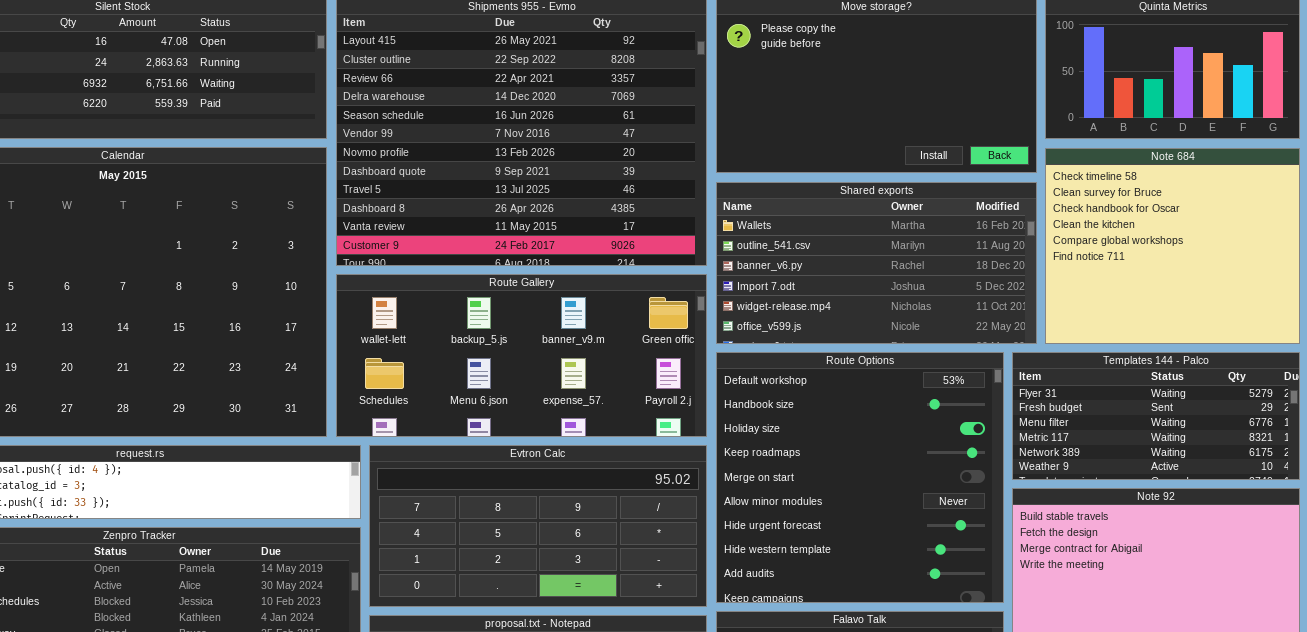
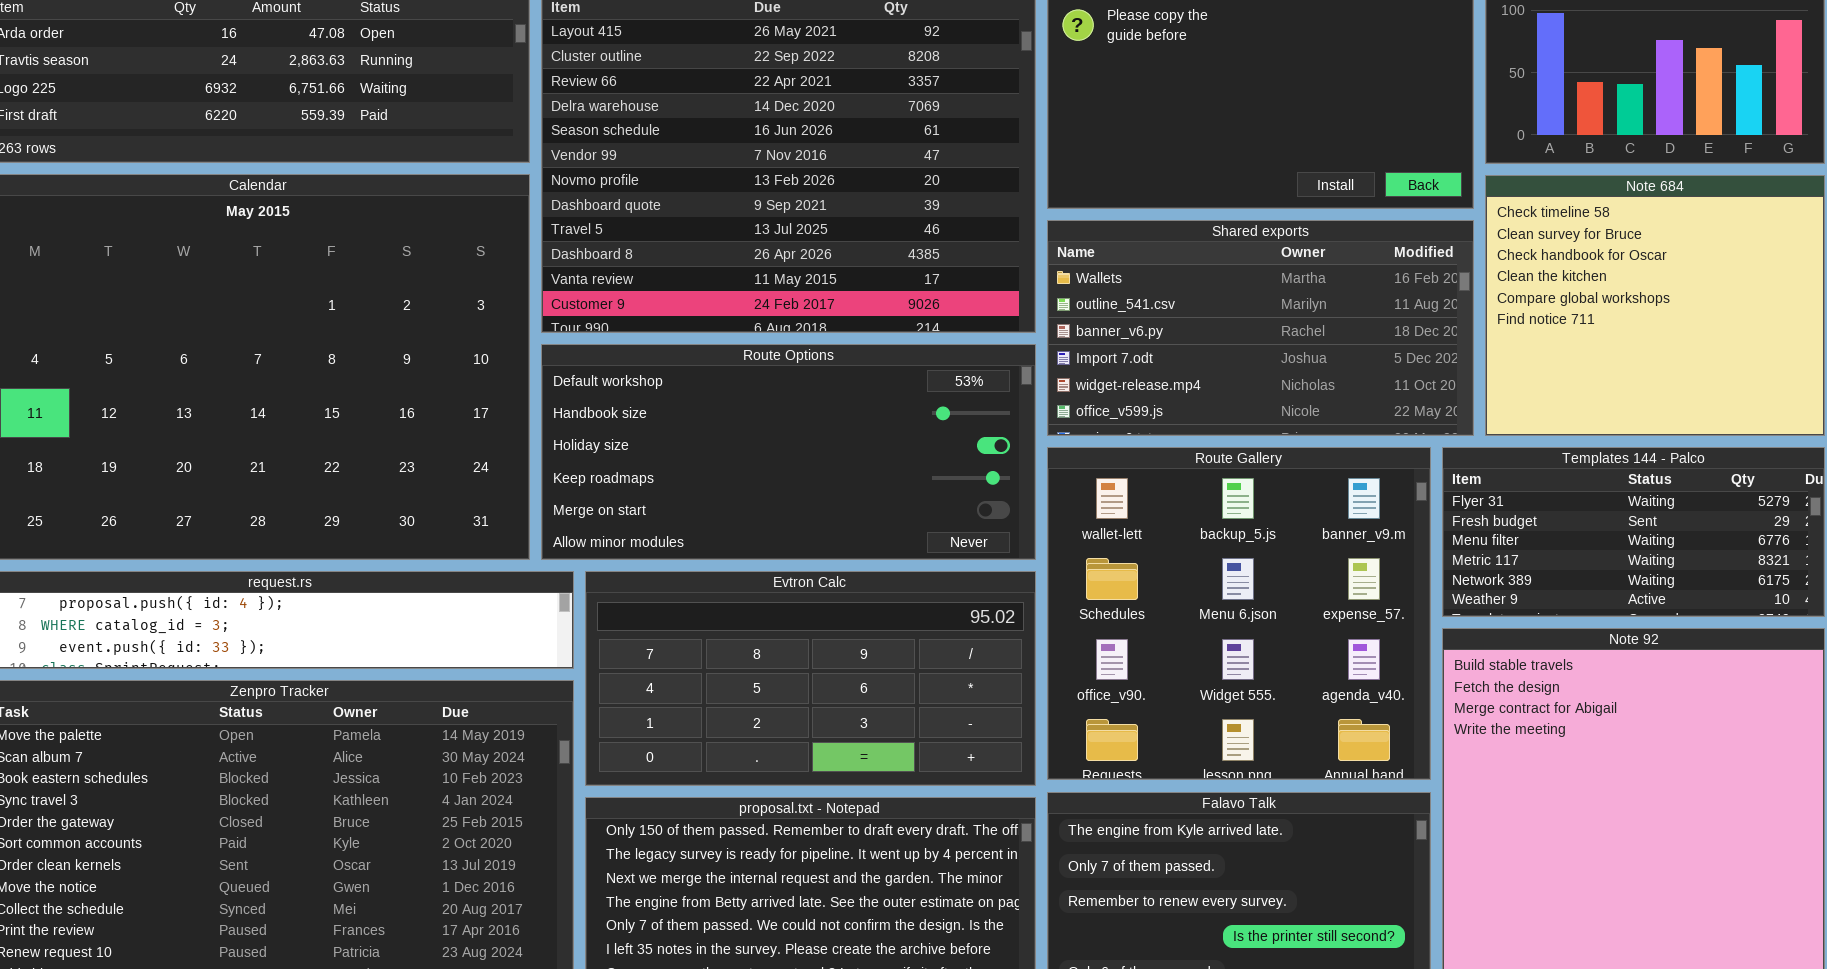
Route Gallery: [336,274,707,437] -> [1047,447,1431,780], moved, resized
Route Options: [716,352,1004,603] -> [541,344,1036,560], moved, resized

